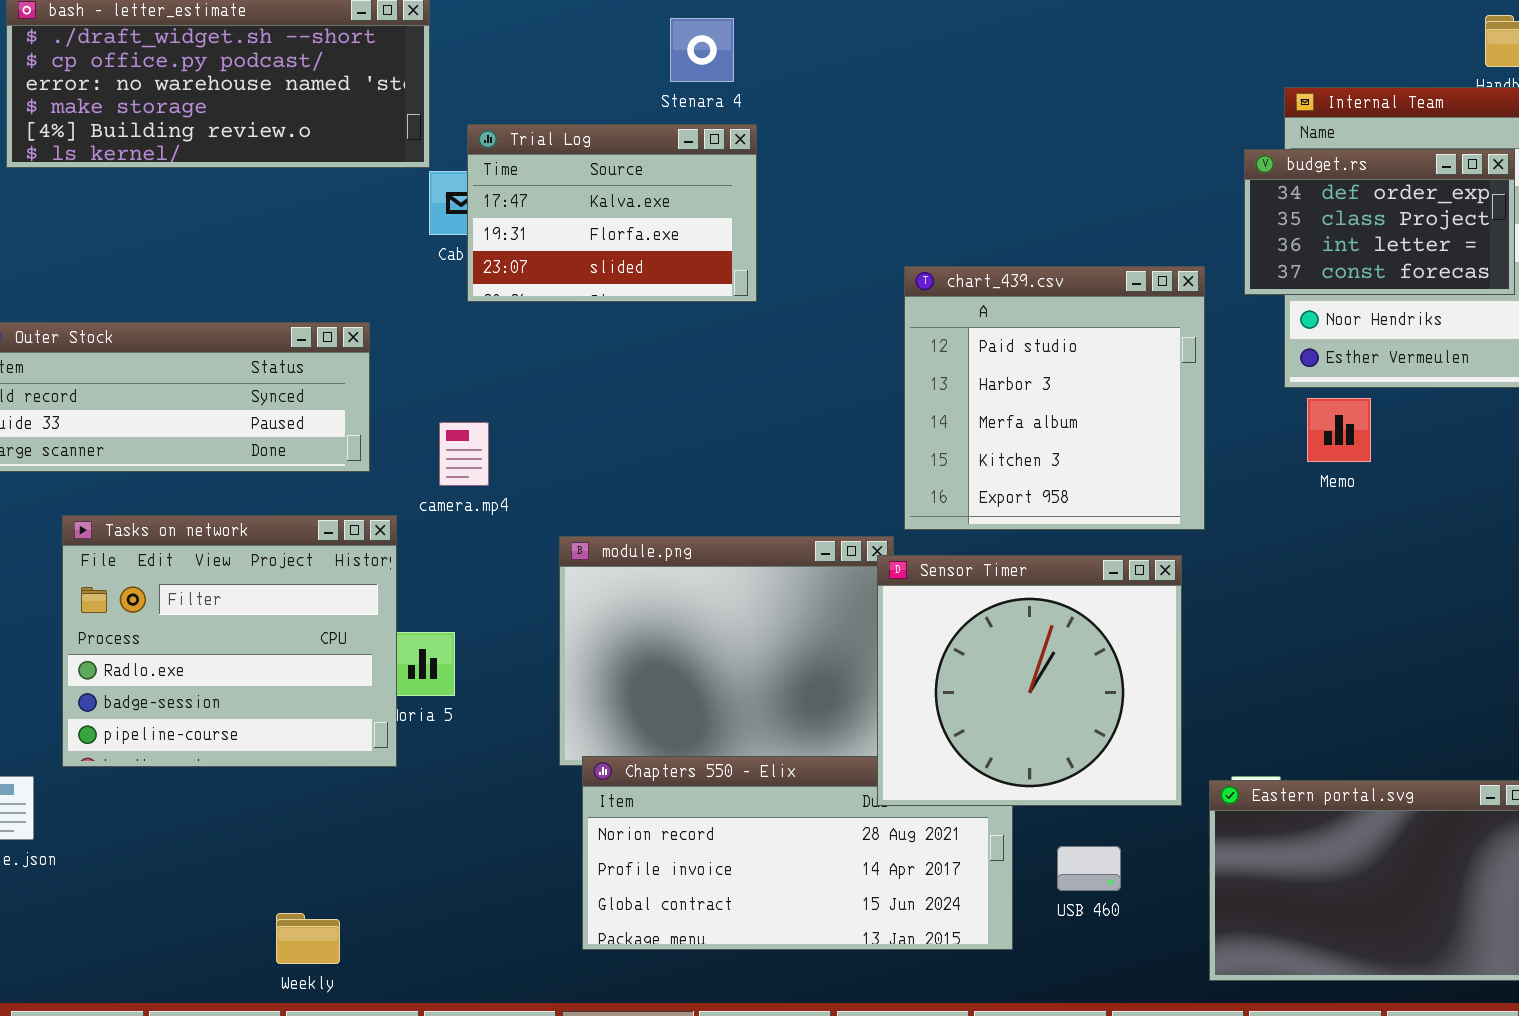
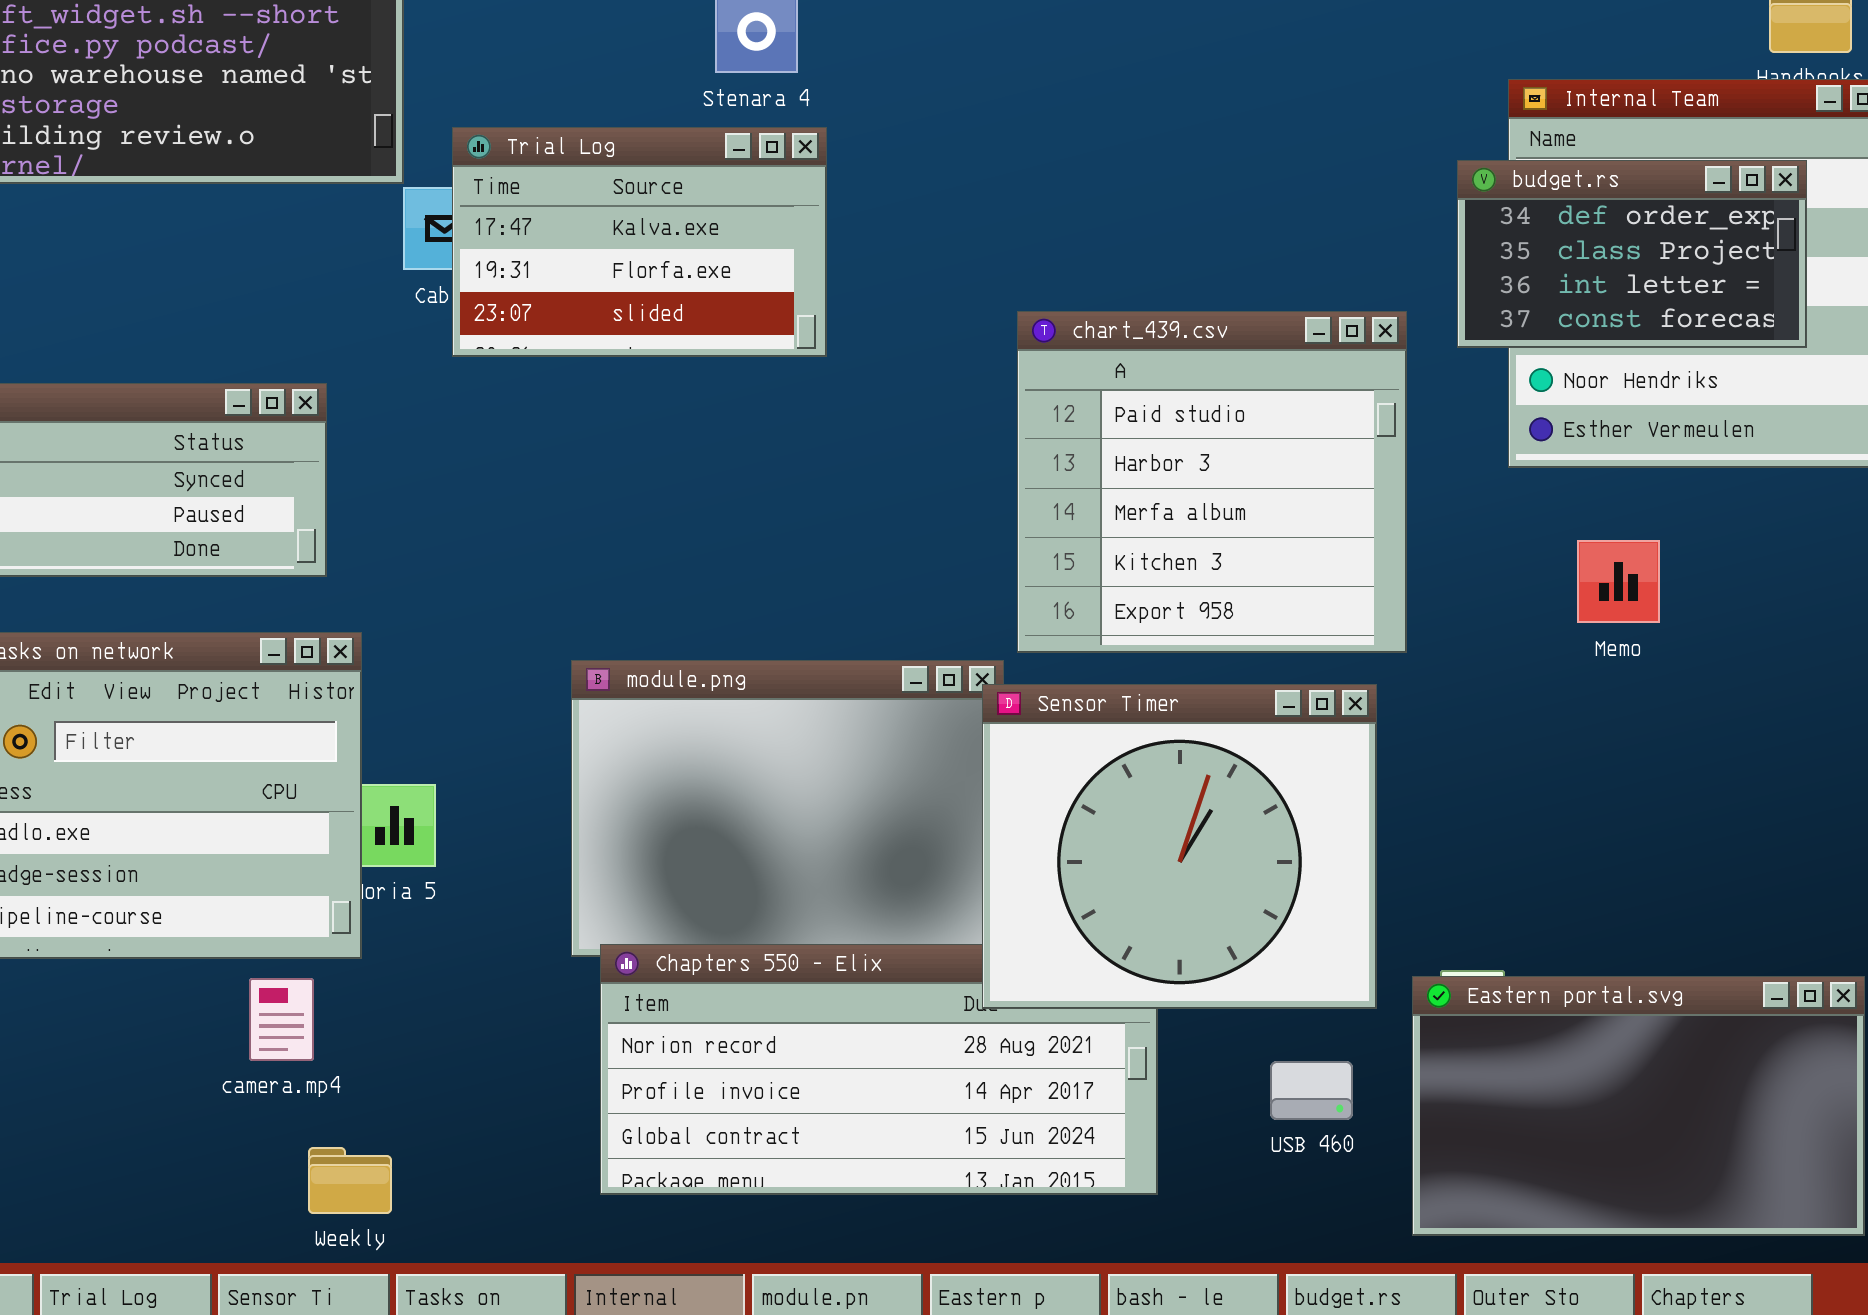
Memo: [1307,398,1371,462] -> [1577,540,1660,623], moved
camera.mp4: [439,422,489,486] -> [249,978,314,1061], moved
USB 460: [1057,846,1121,891] -> [1270,1061,1353,1120], moved
Weekly: [276,913,340,964] -> [308,1147,392,1214], moved

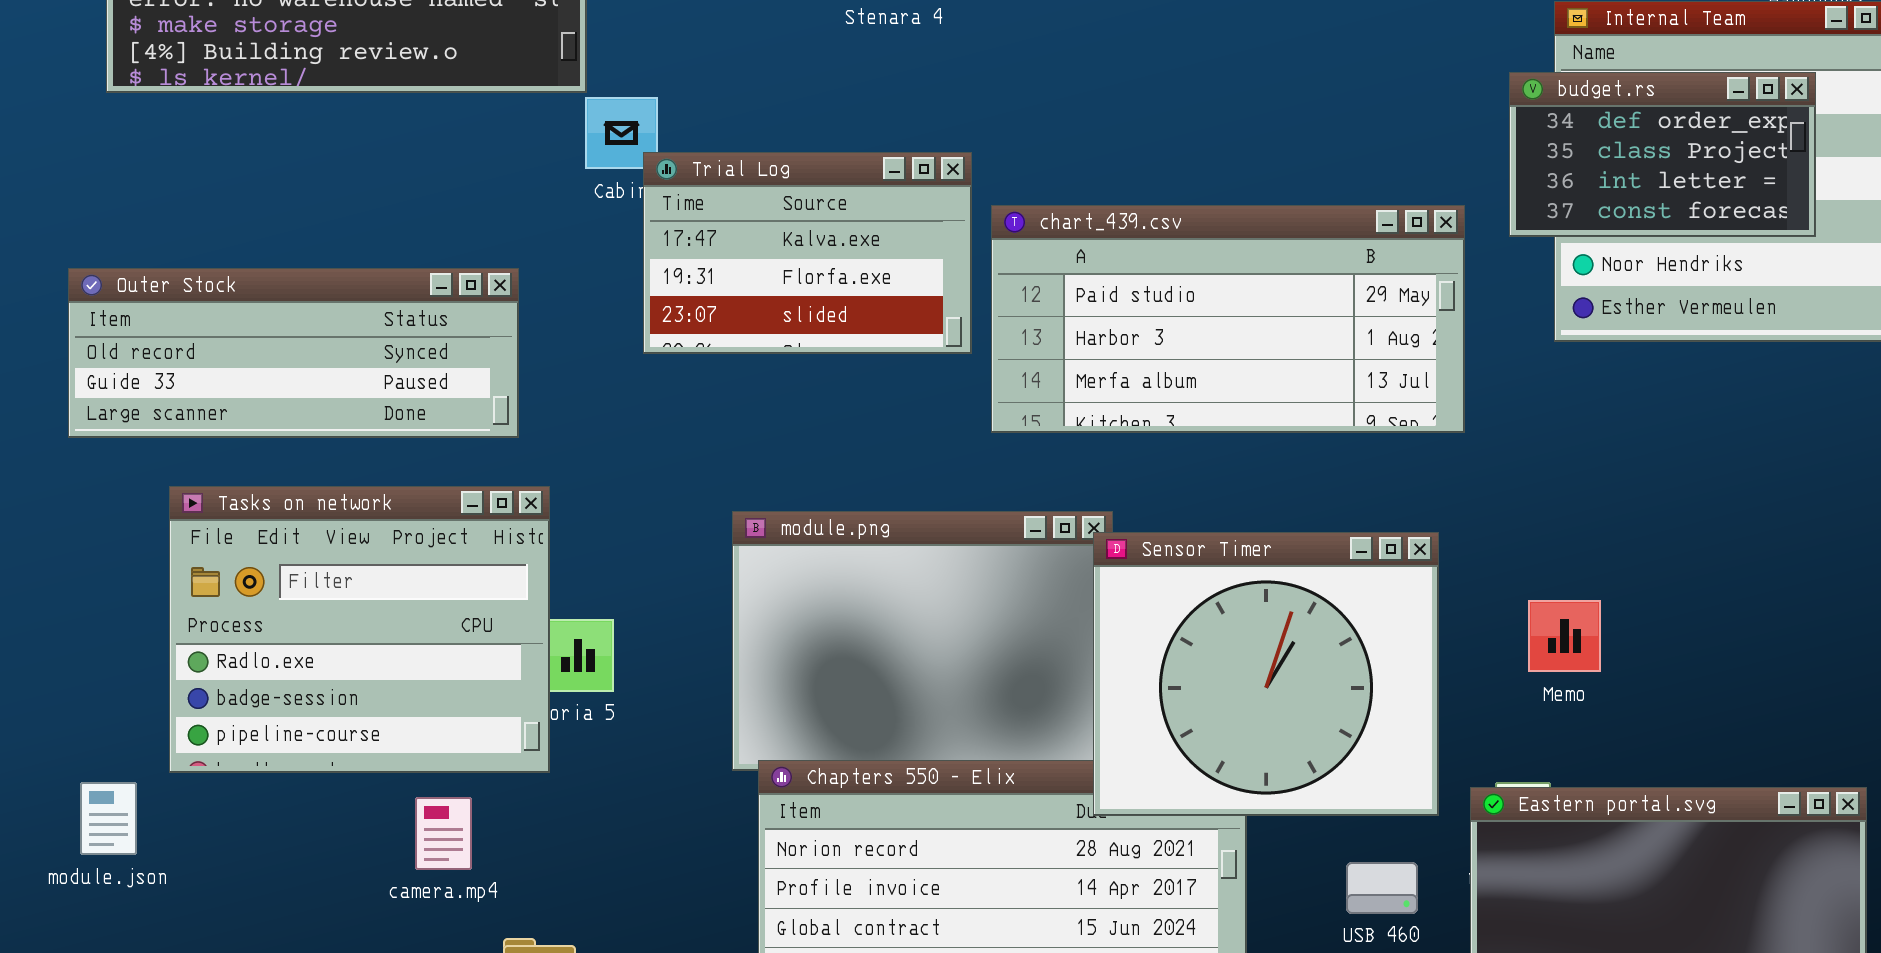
Trial Log: [452,127,827,357] -> [643,152,972,354], moved
chart_439.csv: [1017,311,1407,653] -> [991,205,1465,433], resized
Memo: [1577,540,1660,623] -> [1528,600,1601,672], moved
camera.mp4: [249,978,314,1061] -> [415,797,472,870], moved

